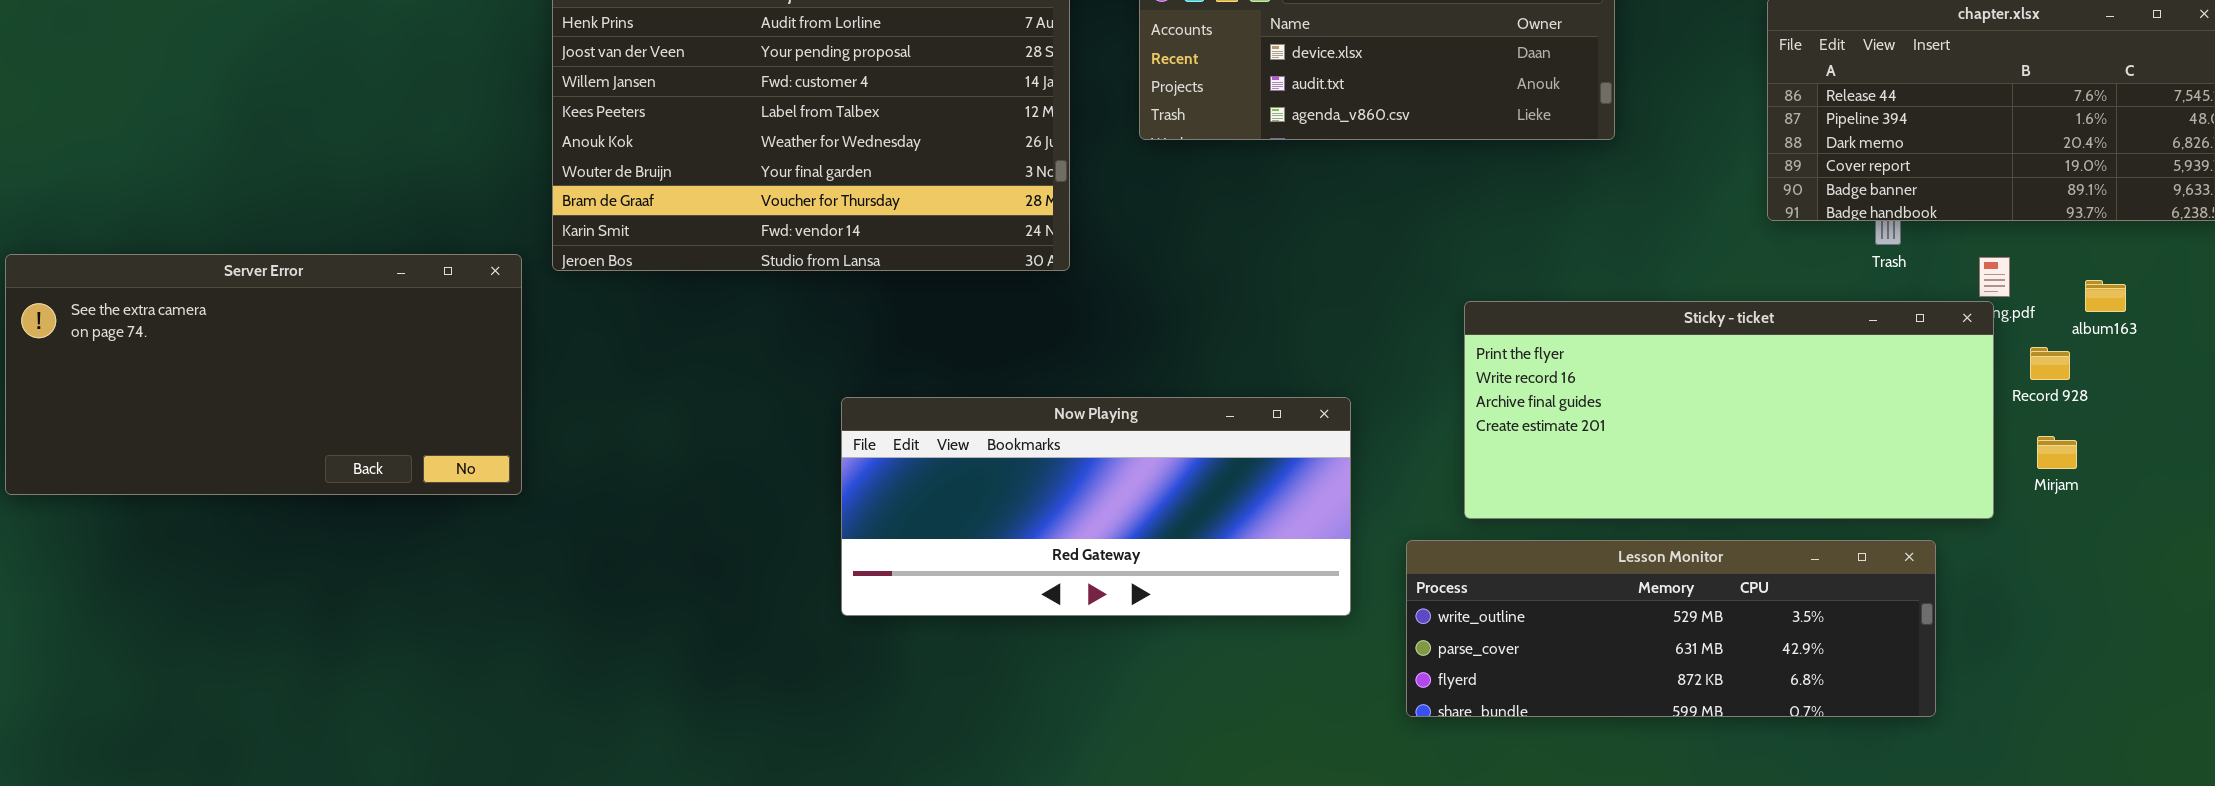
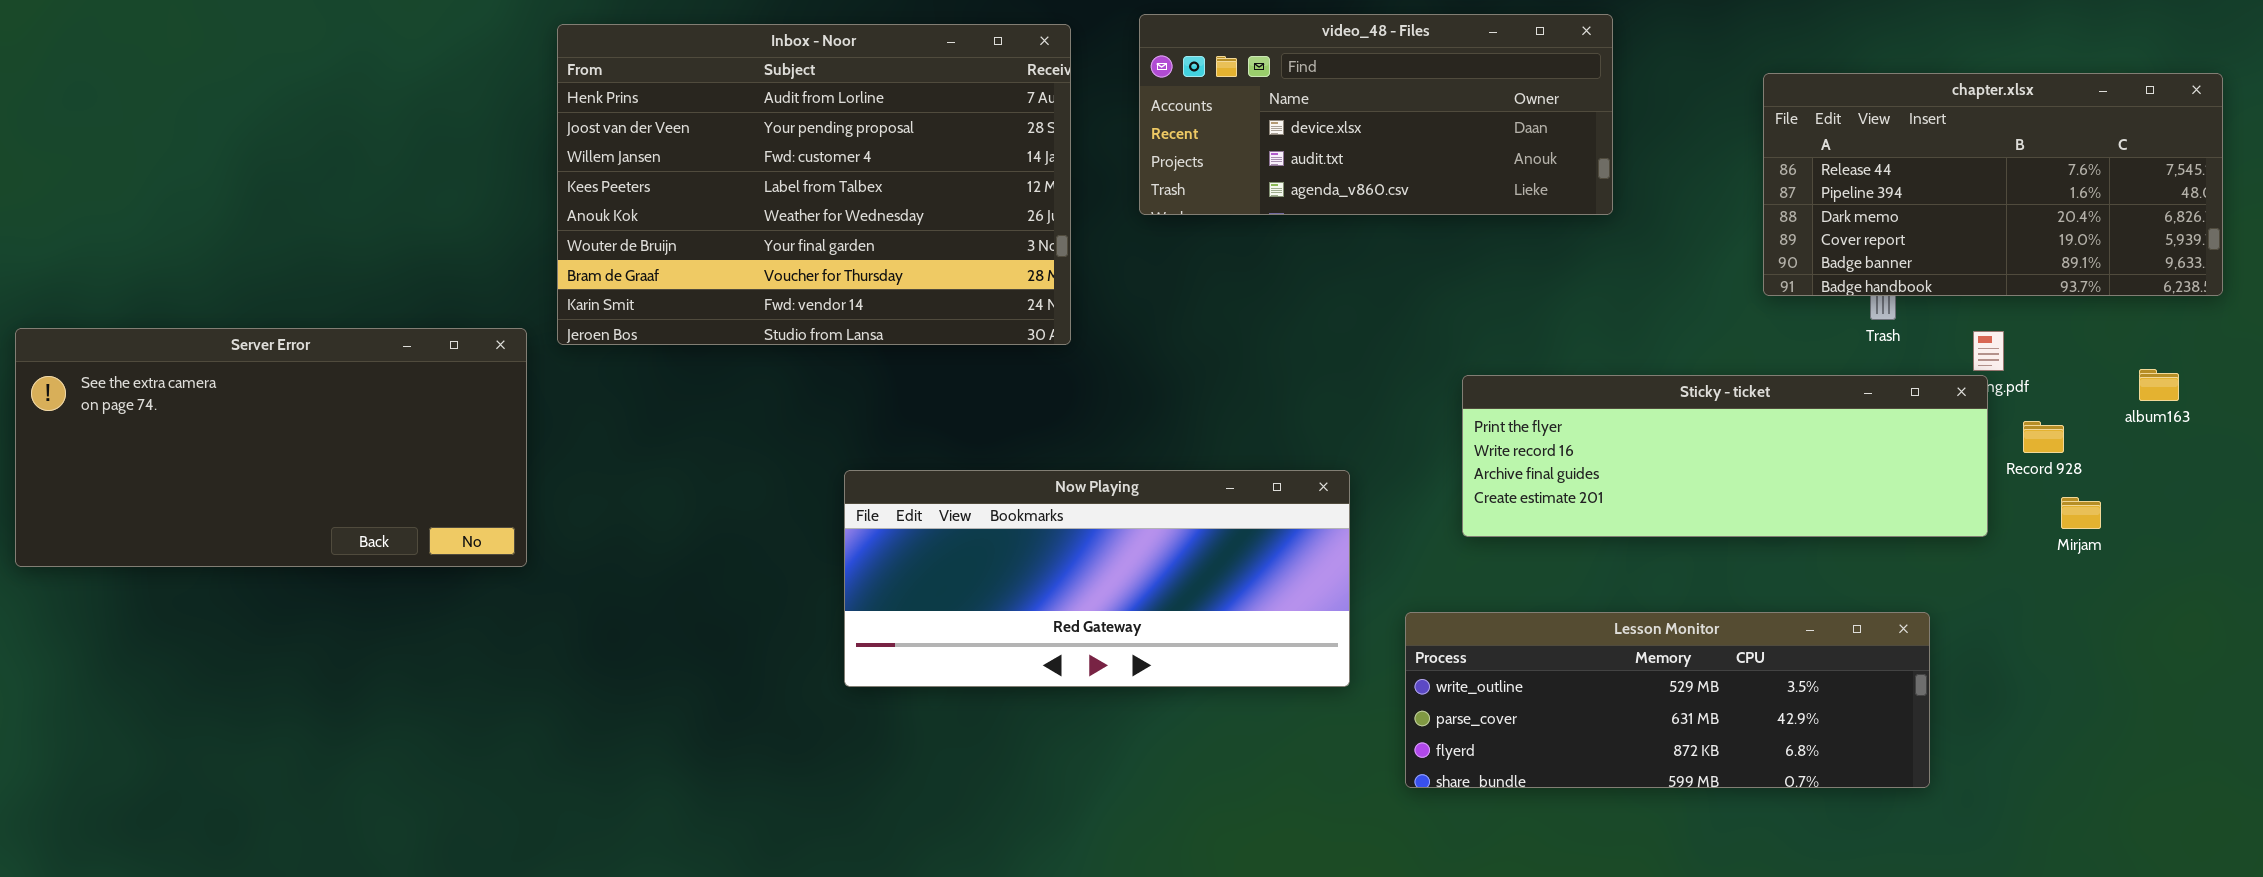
album163: [2085,280,2126,312] -> [2139,369,2179,401], moved
Sticky - ticket: [1464,301,1994,519] -> [1462,375,1988,537], resized
Mirjam: [2037,436,2077,469] -> [2061,497,2101,529], moved

